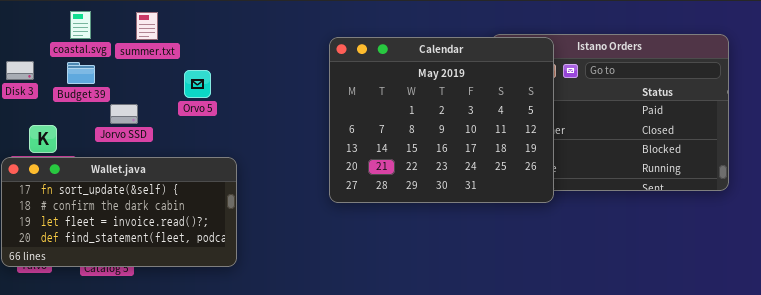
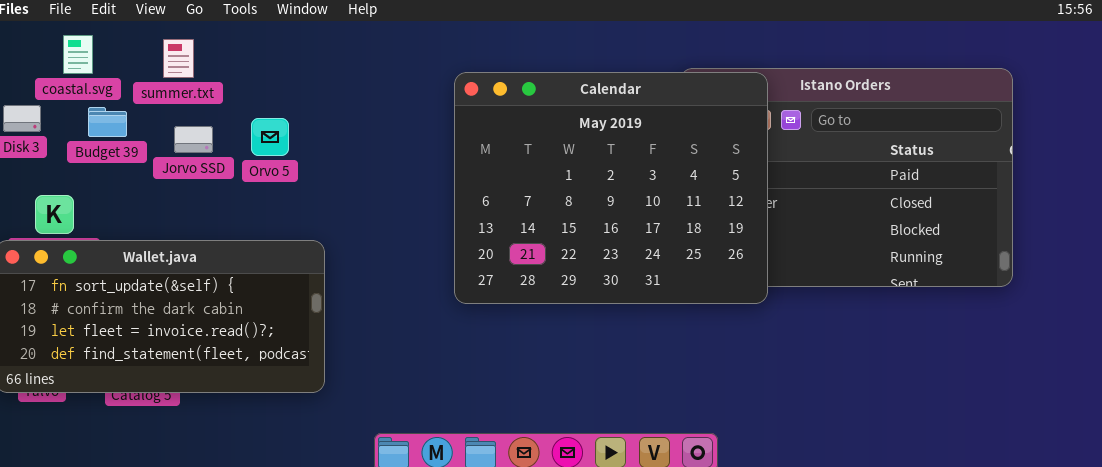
coastal.svg: [70,11,91,39] -> [63,35,93,74], moved
summer.txt: [136,12,158,40] -> [163,39,194,78], moved
Jorvo SSD: [110,104,138,124] -> [174,126,213,153], moved

